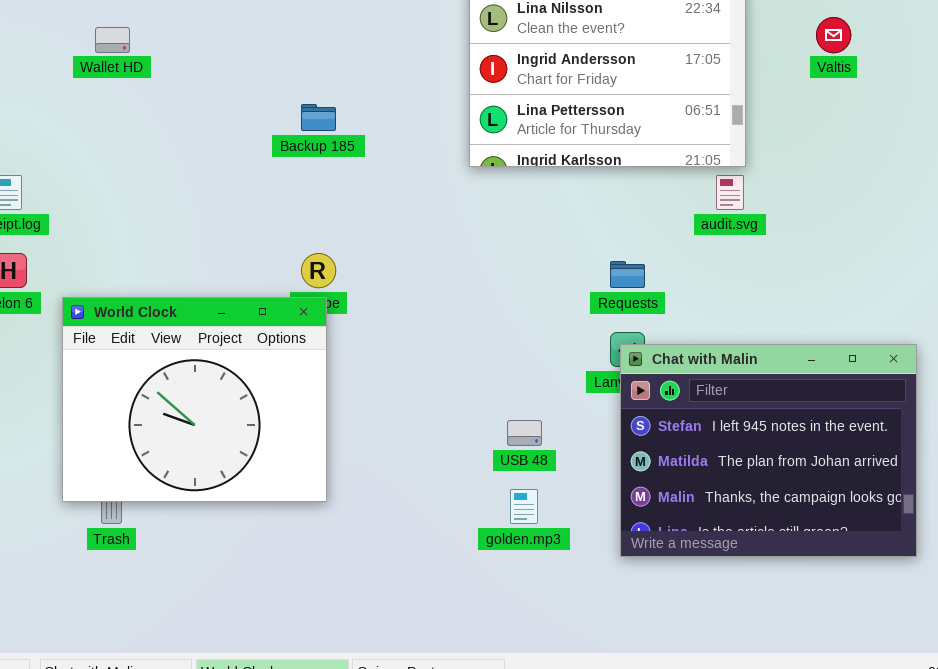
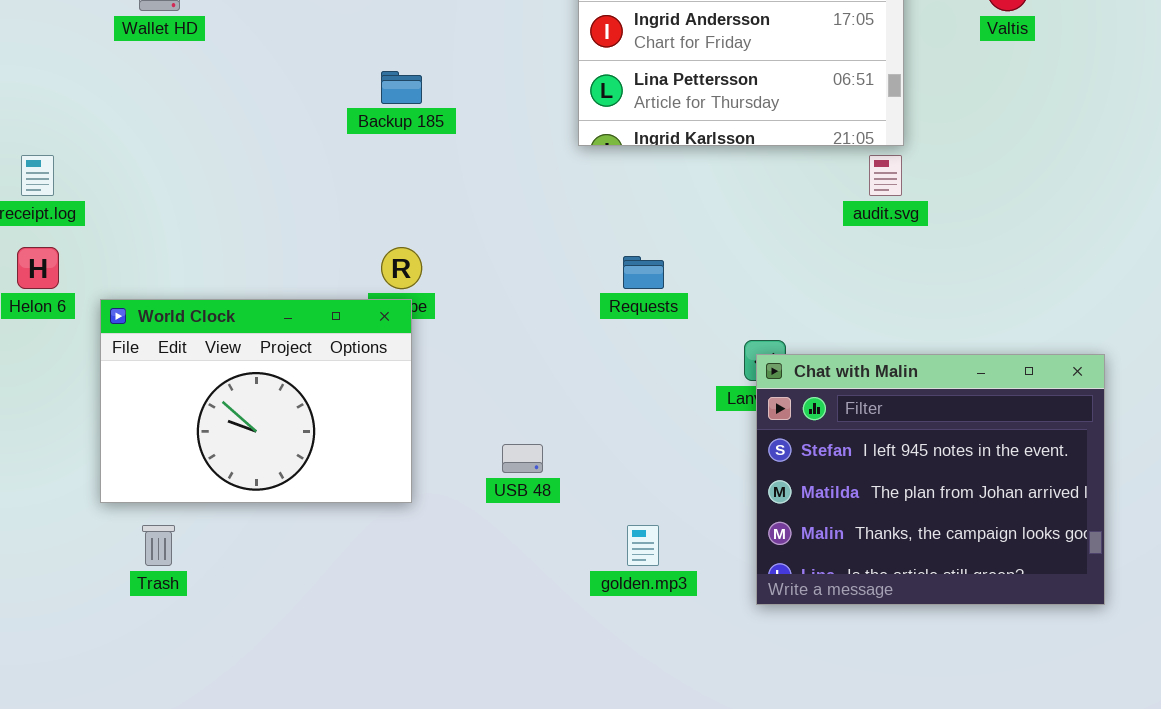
Requests: [610,261,645,288] -> [623,256,664,289], moved
World Clock: [62,297,327,502] -> [100,299,412,503], resized
USB 48: [507,420,542,446] -> [502,444,543,473], moved

